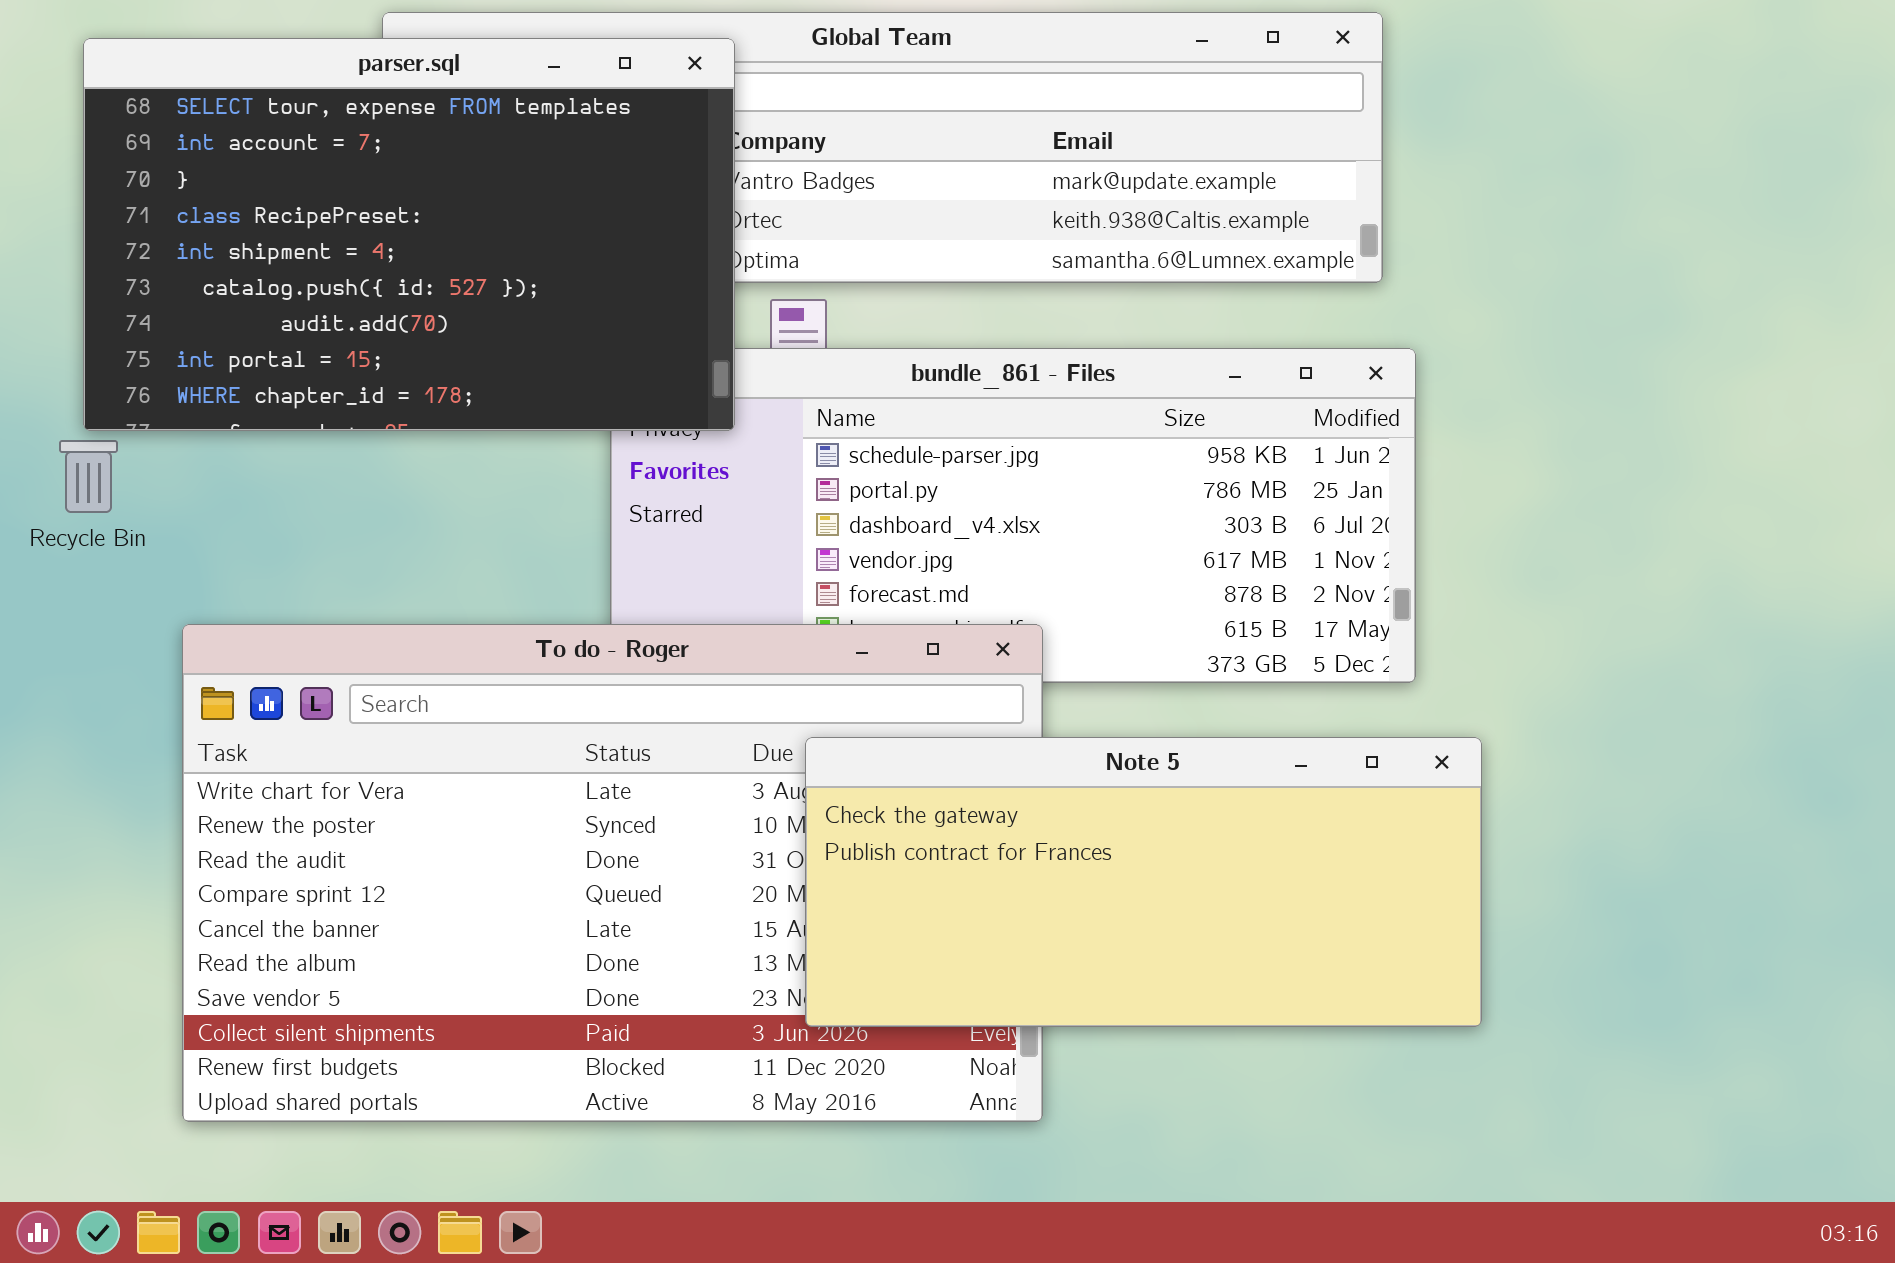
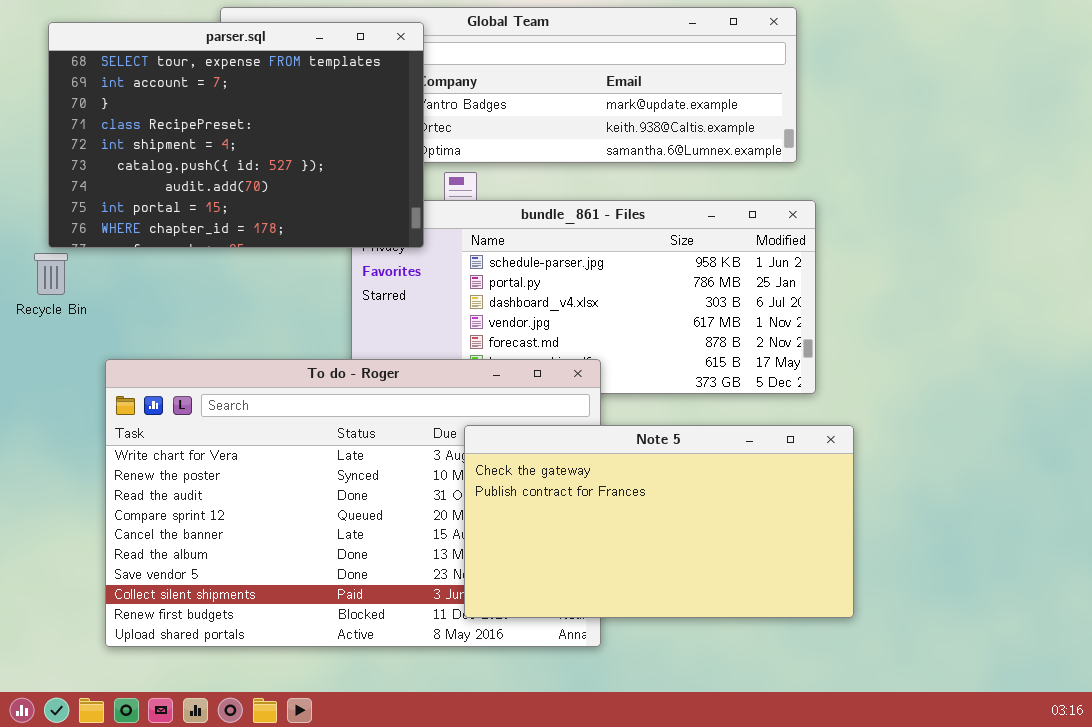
Note 5: [805,737,1482,1027] -> [464,425,854,618], resized

